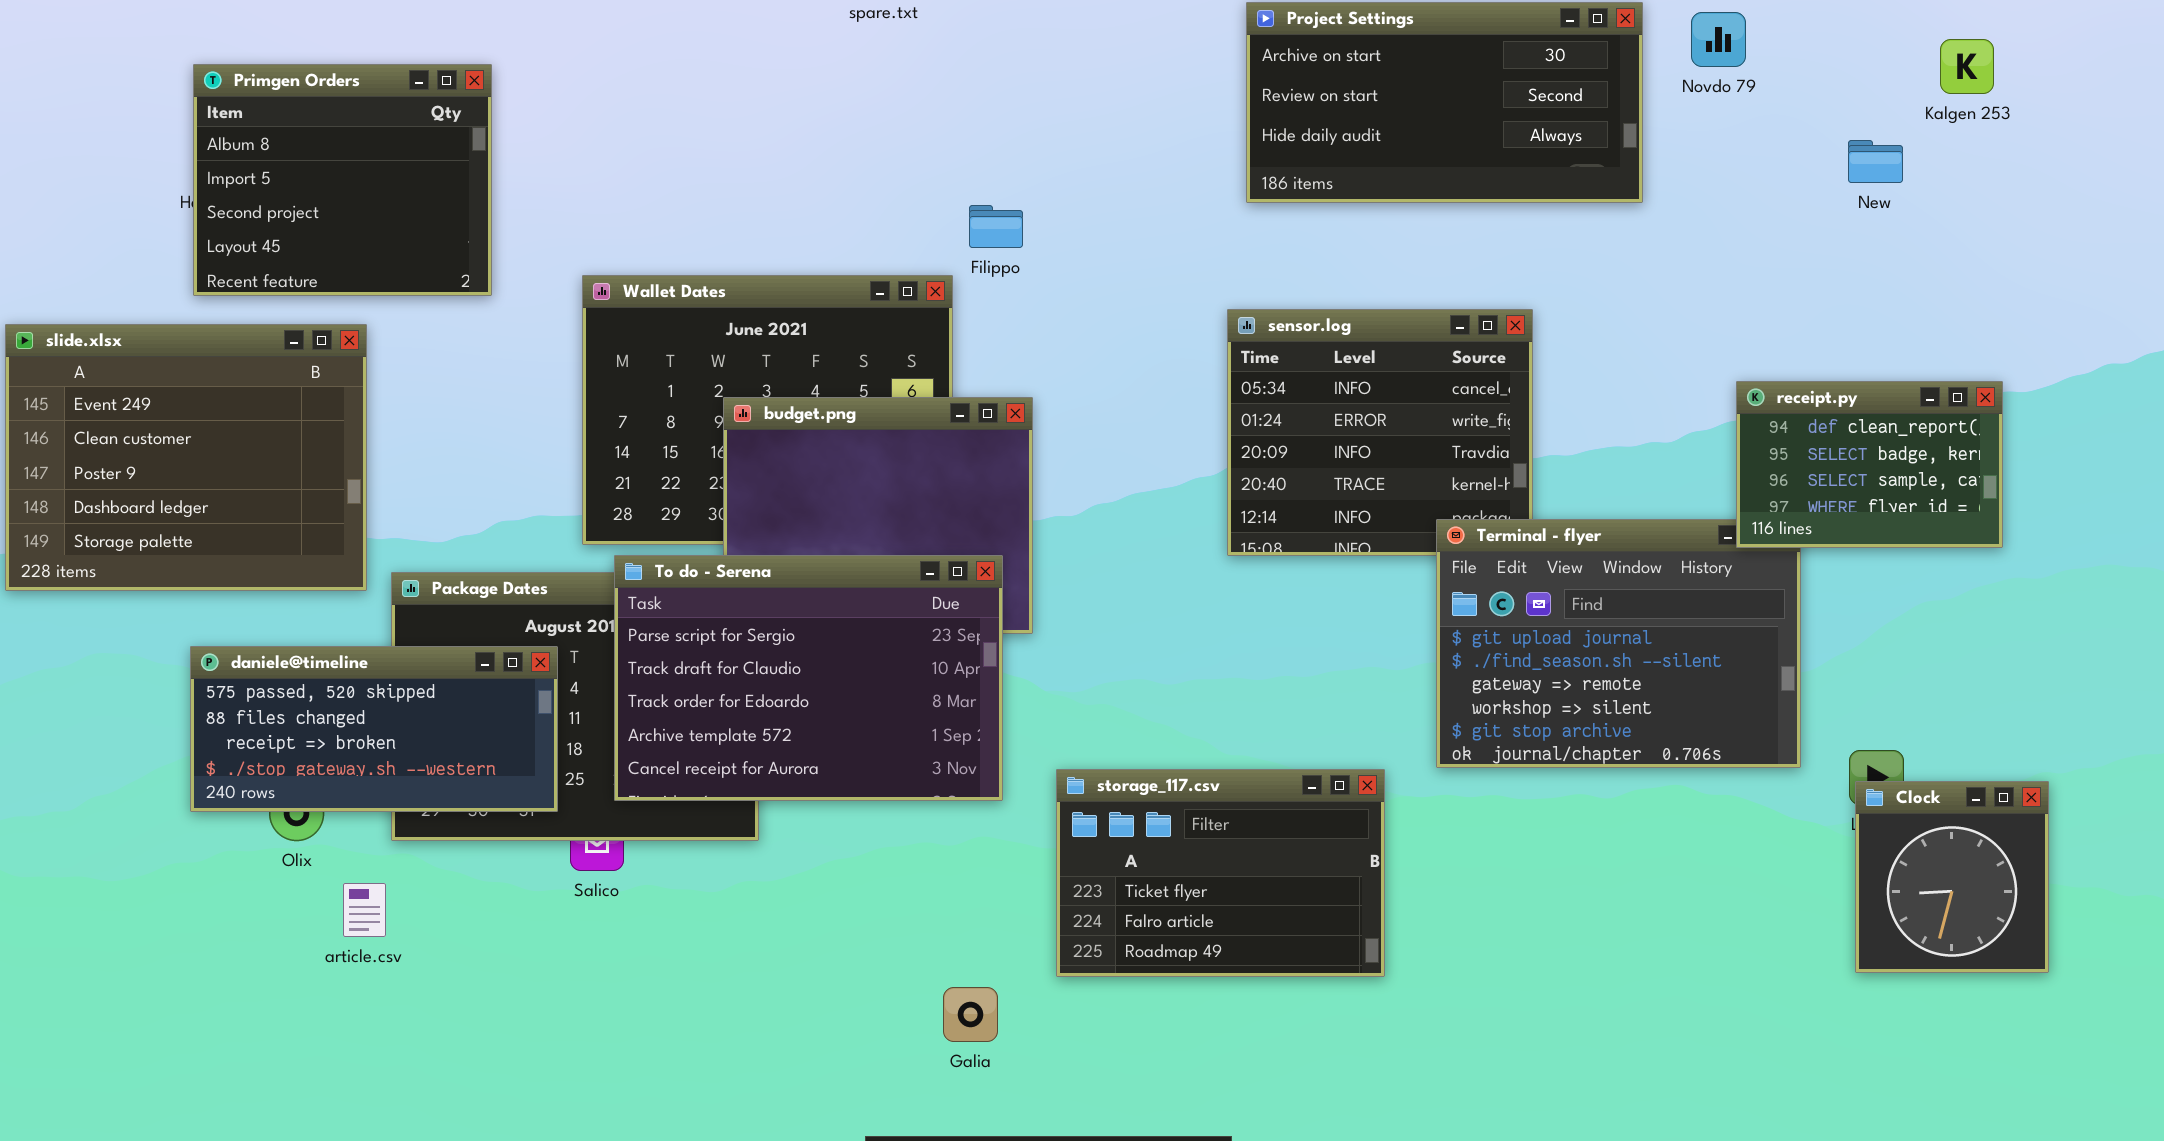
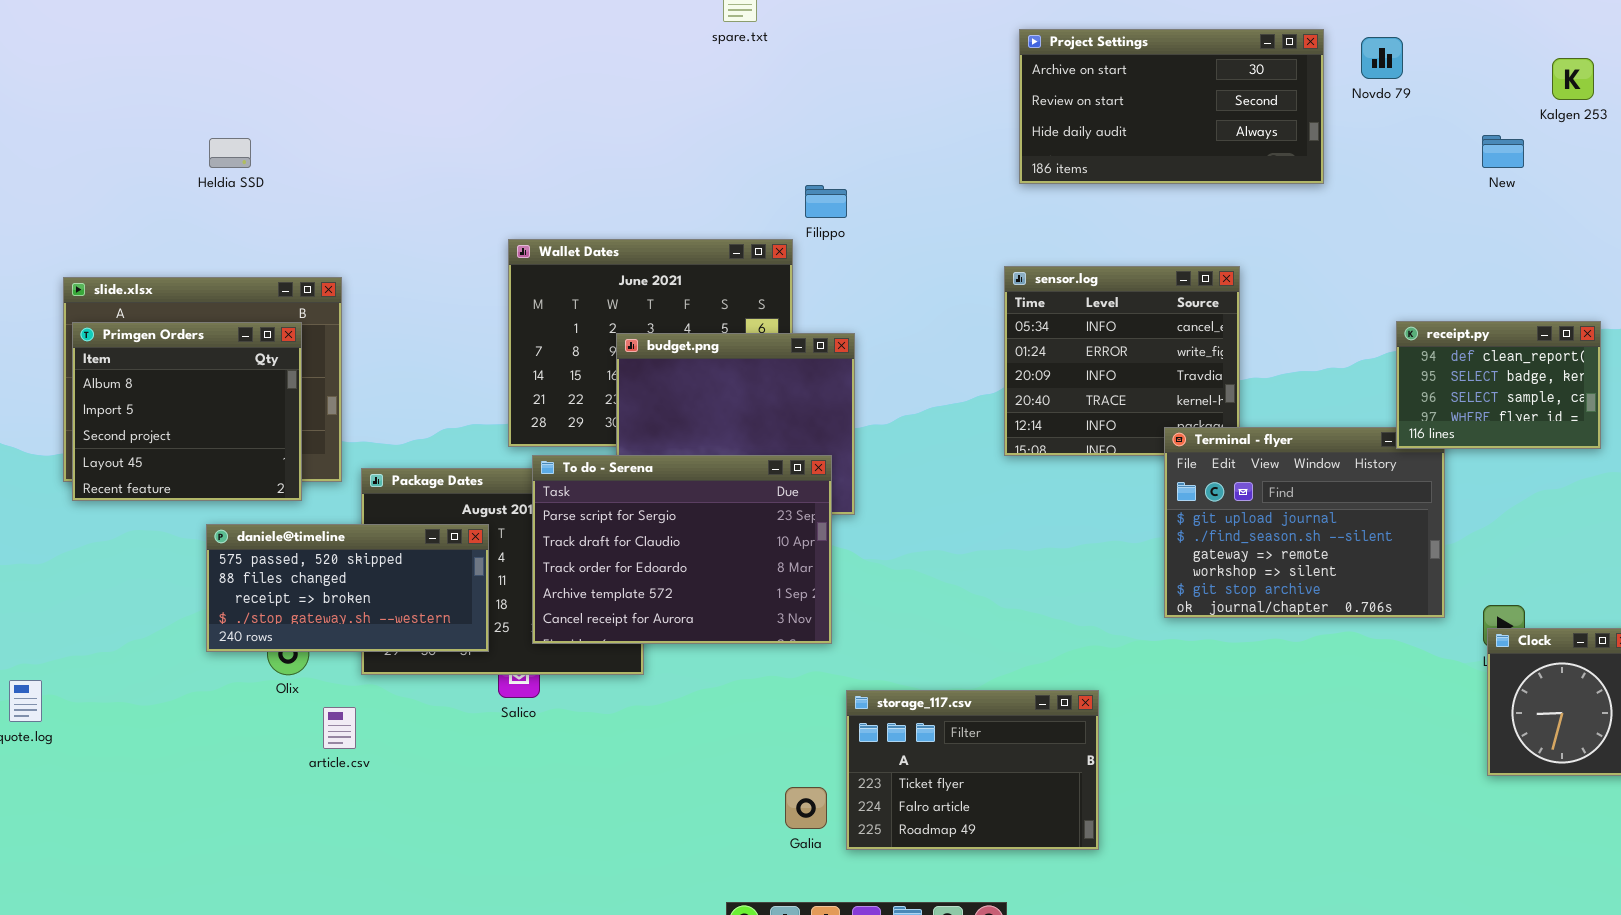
Primgen Orders: [193,64,492,296] -> [72,322,302,501], moved
storage_117.csv: [1056,769,1385,977] -> [846,690,1099,850], moved

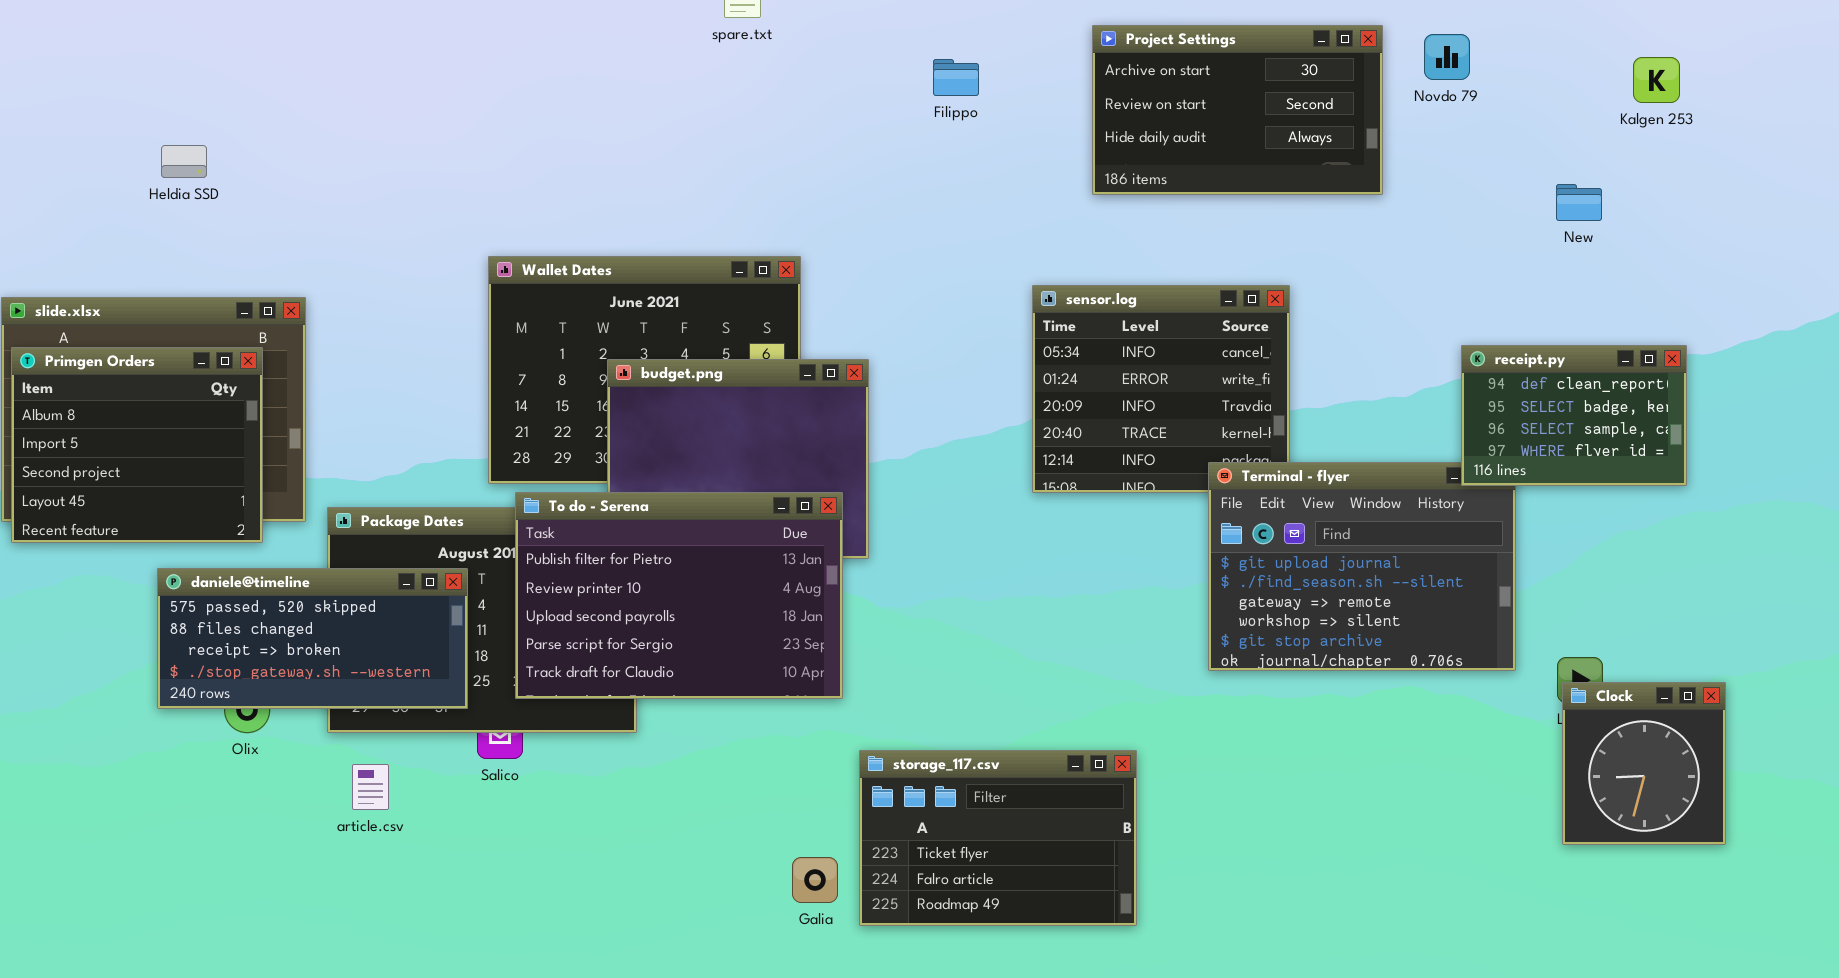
Project Settings: [1019,29,1324,184] -> [1092,25,1383,195], resized
New: [1482,135,1524,168] -> [1556,184,1602,221], moved
Filippo: [805,185,847,218] -> [933,59,979,96], moved
To do - Serena: [532,455,832,644] -> [515,492,843,699], scrolled up 3 rows
article.csv: [323,707,356,749] -> [352,764,389,810], moved

